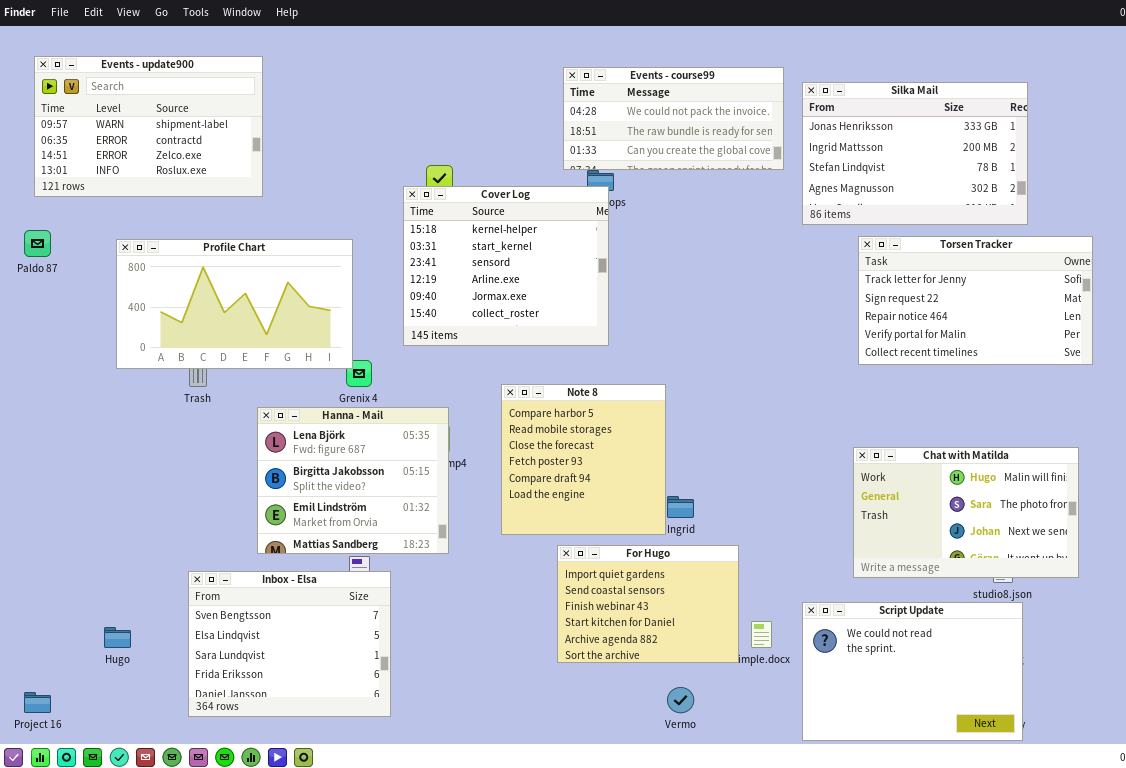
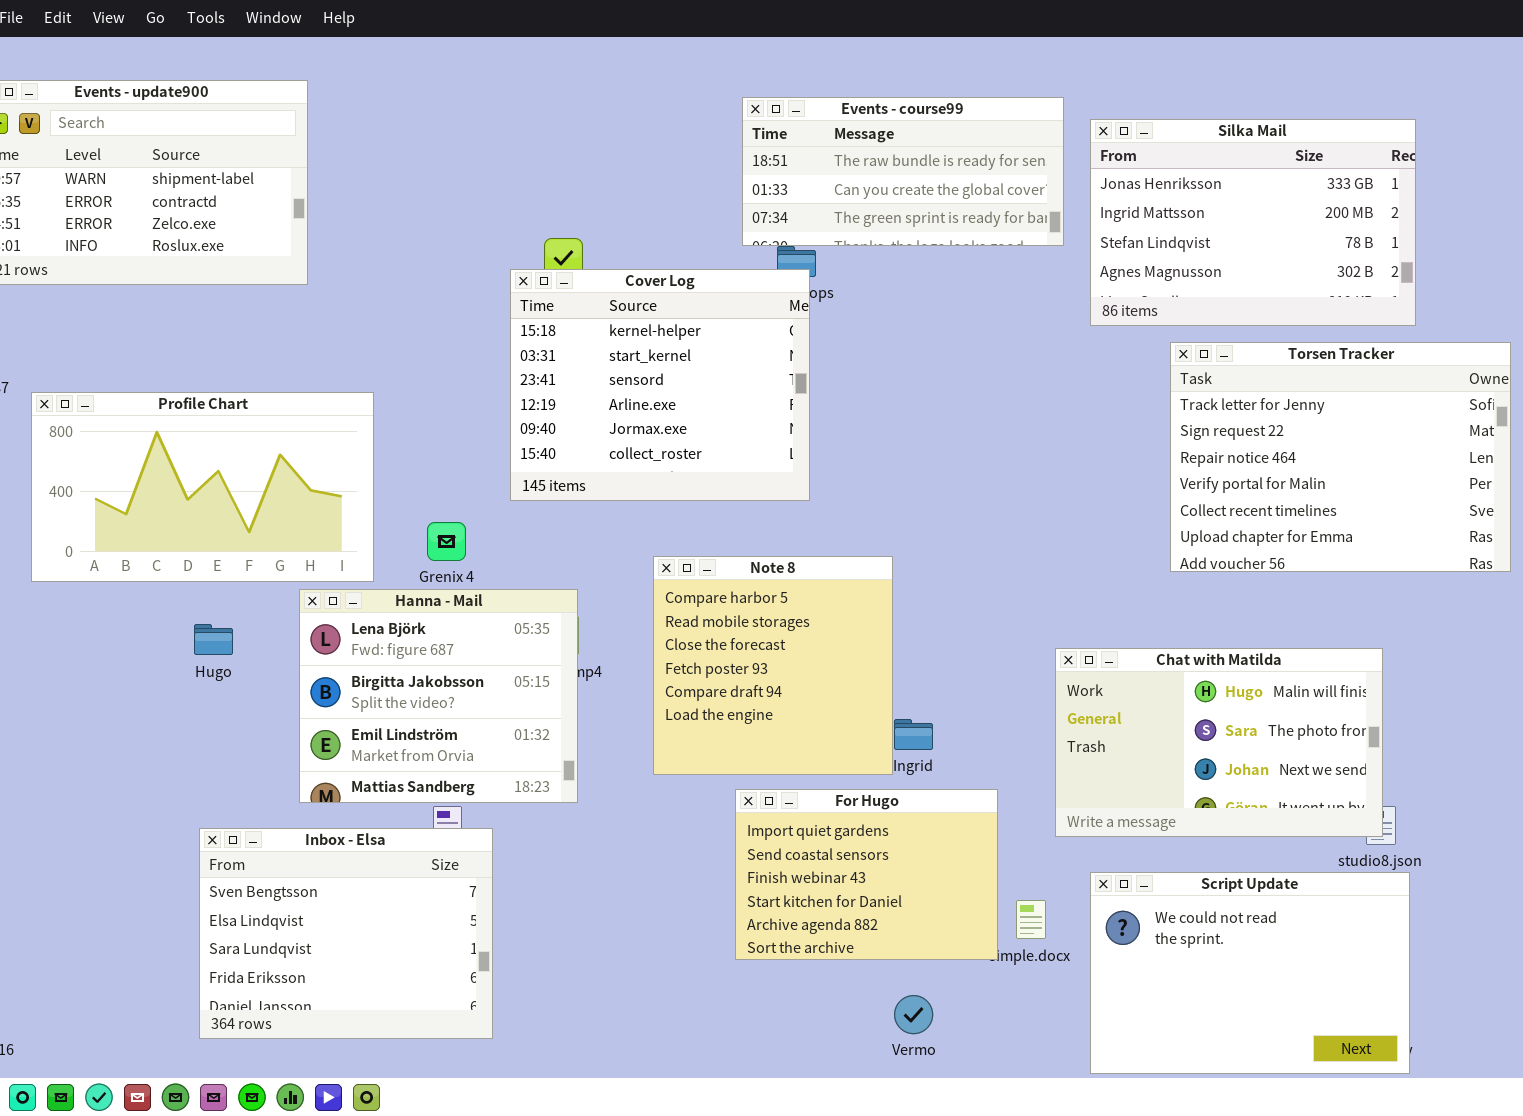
Events - course99: [563,67,784,170] -> [742,97,1064,246], scrolled down 1 row
Torsen Tracker: [858,236,1093,365] -> [1170,342,1511,572], resized
Profile Chart: [116,239,353,369] -> [31,392,374,582], moved
Chat with Matilda: [853,447,1079,578] -> [1055,648,1383,837], moved
Hugo: [104,627,131,648] -> [194,624,233,655], moved

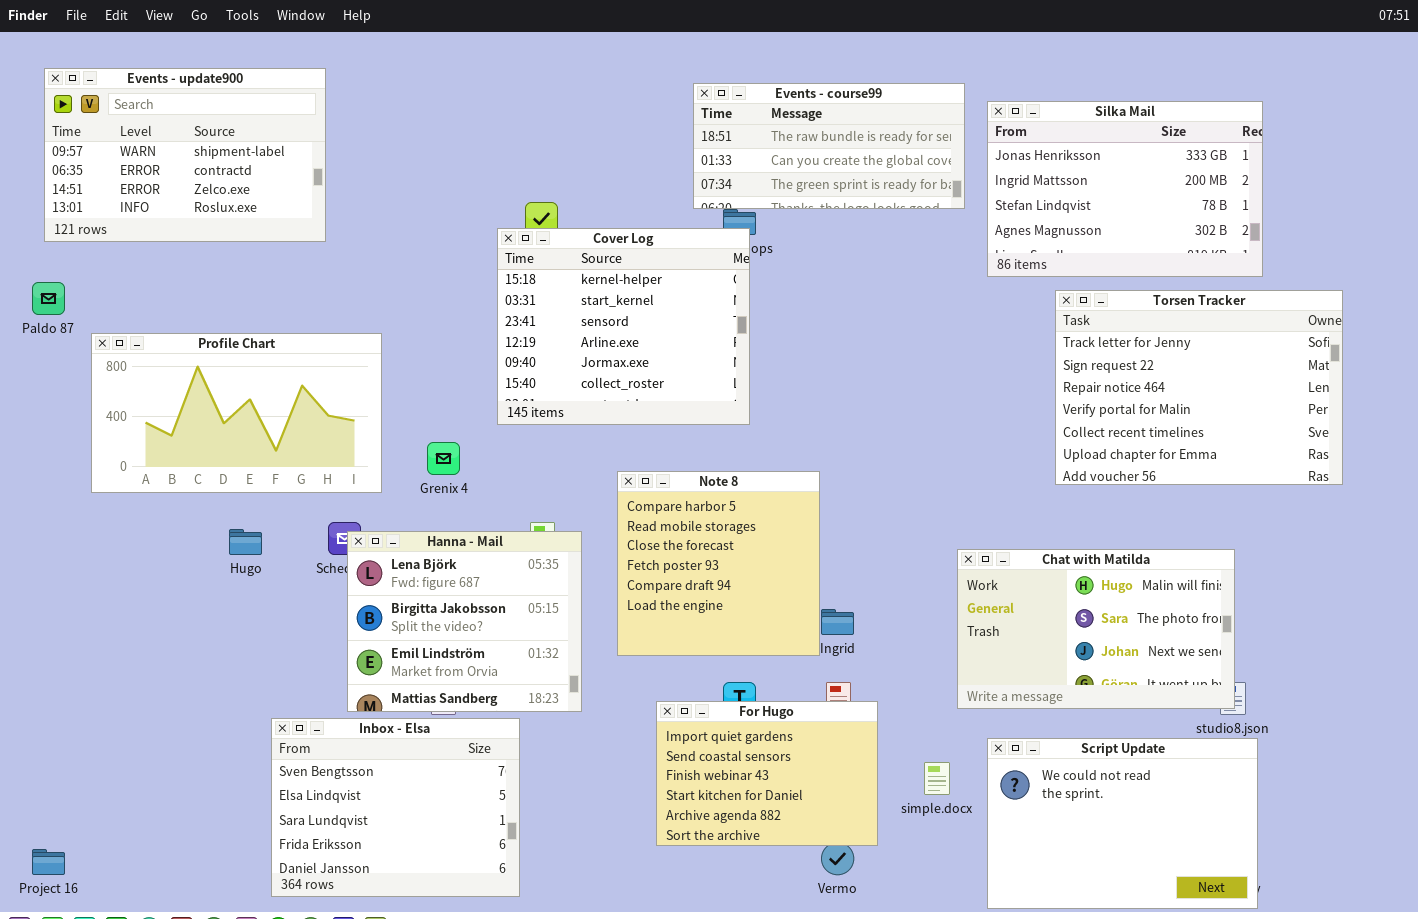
Hanna - Mail: [299,589,578,803] -> [347,531,582,712], moved
For Hugo: [735,789,998,960] -> [656,701,878,846], moved
Inbox - Elsa: [199,828,493,1039] -> [271,718,520,897], moved

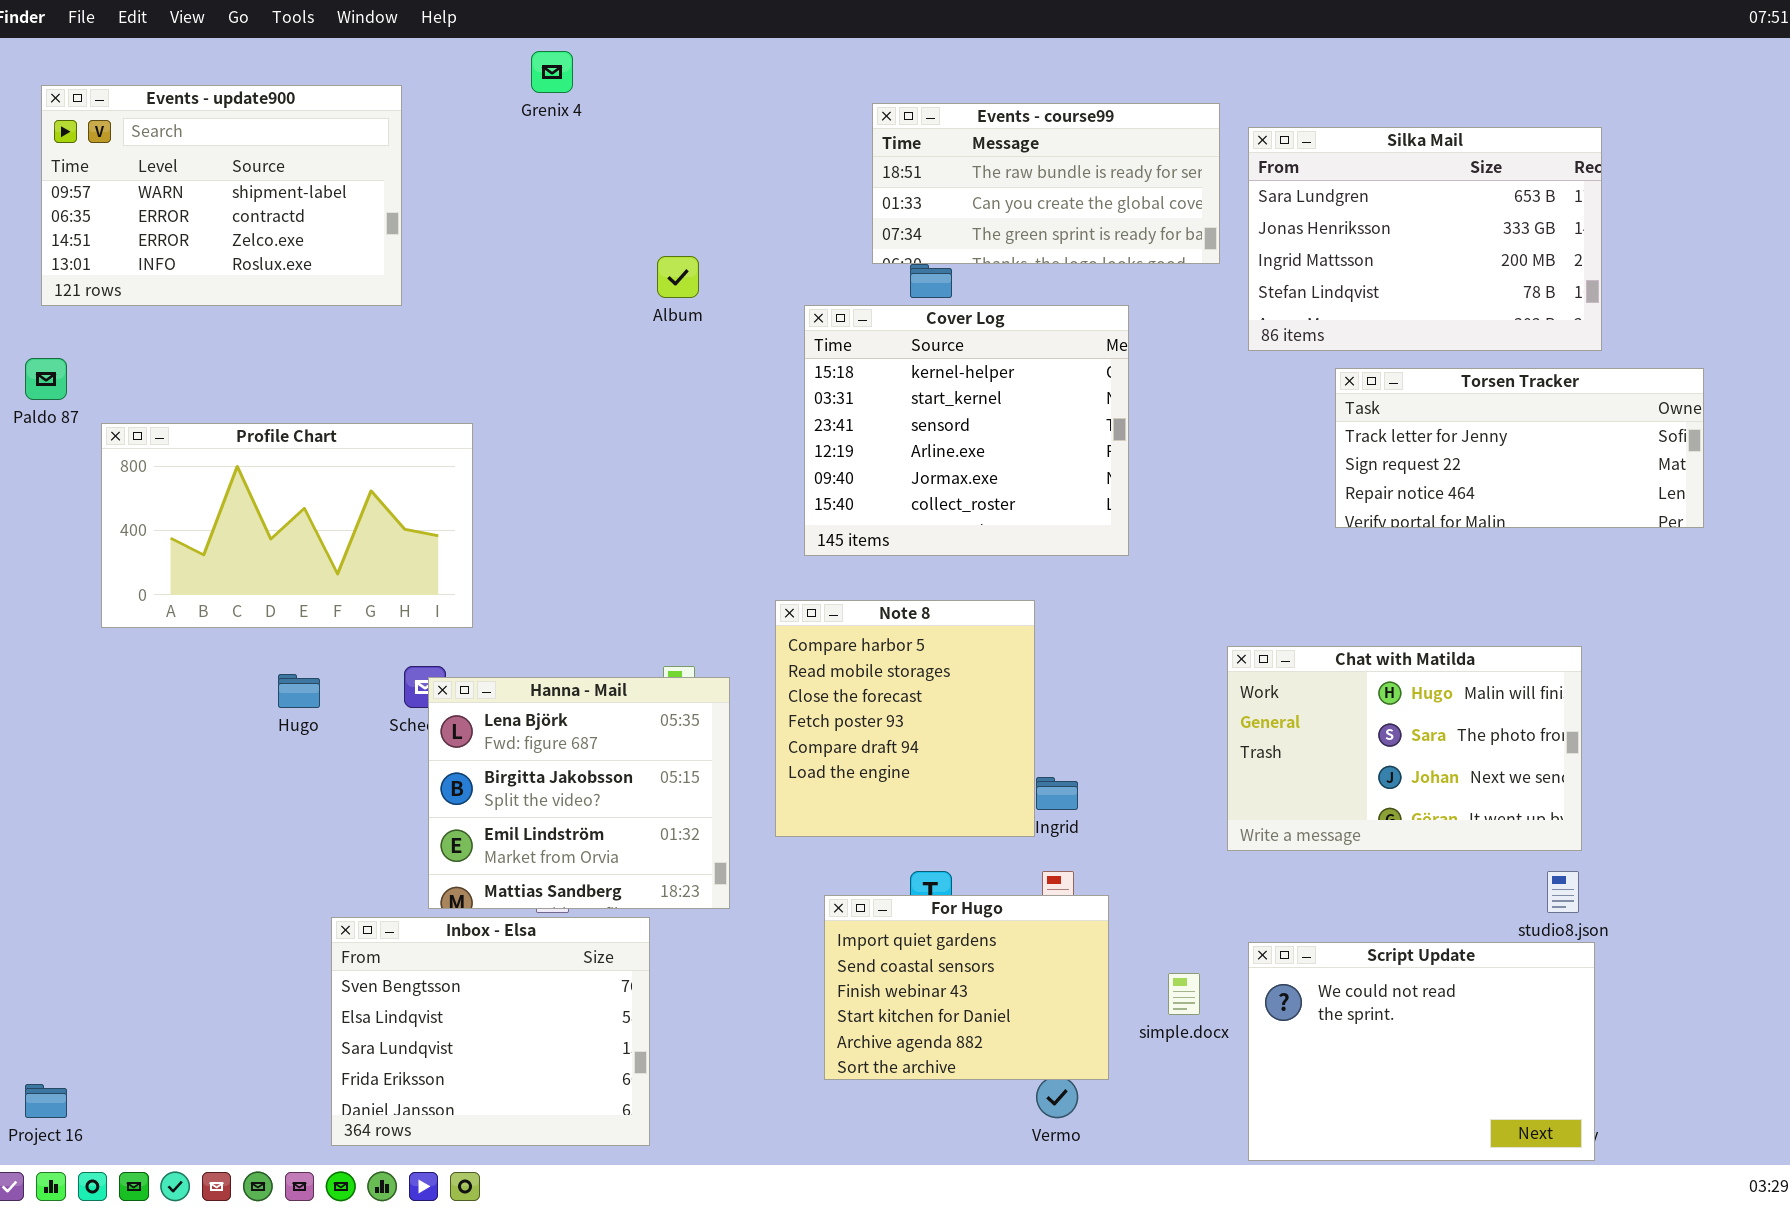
Silka Mail: [987,101,1263,277] -> [1248,127,1602,351], scrolled up 1 row
Cover Log: [497,228,750,425] -> [804,305,1129,556], moved
Torsen Tracker: [1055,290,1343,485] -> [1335,368,1704,528], resized
Grenix 4: [427,442,460,475] -> [531,51,573,93], moved
Chat with Matilda: [957,549,1235,709] -> [1227,646,1582,851], moved

